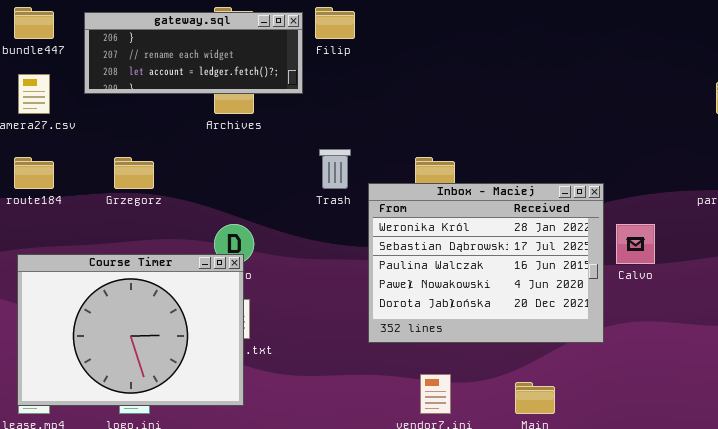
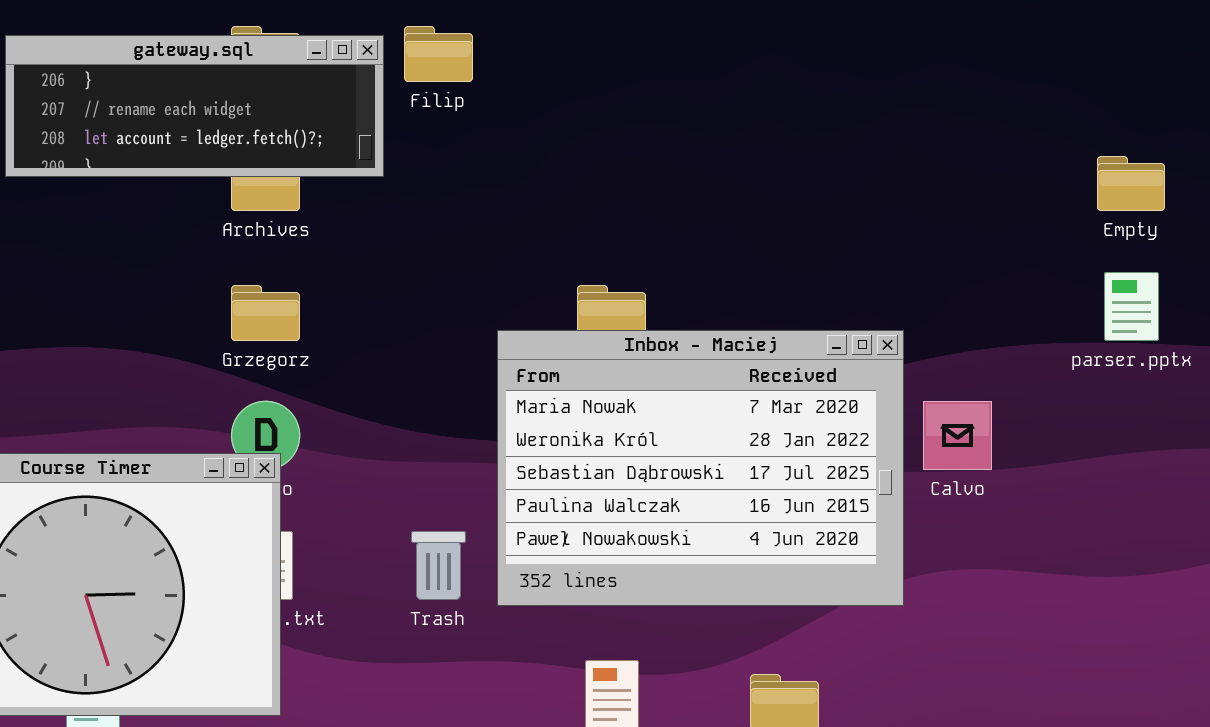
Trash: [319,149,351,189] -> [411,531,466,600], moved
Grzegorz: [114,157,154,189] -> [231,285,300,341], moved
Inbox - Maciej: [368,183,604,343] -> [497,330,904,606], scrolled up 1 row

